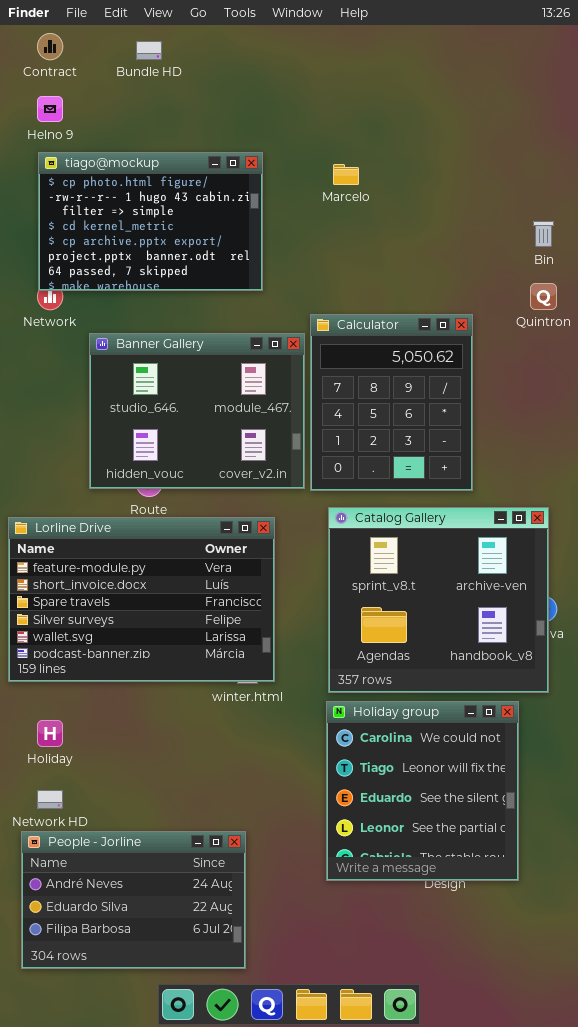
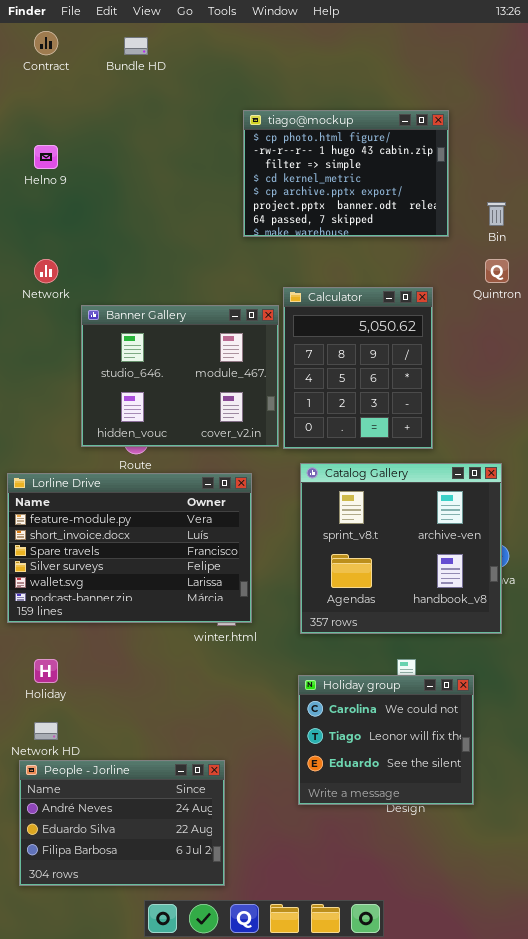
Helno 9: [37,96,63,122] -> [34,145,58,169], moved
tiago@mockup: [38,152,263,291] -> [243,110,449,237], moved
Holiday group: [326,701,519,881] -> [298,675,474,805], resized

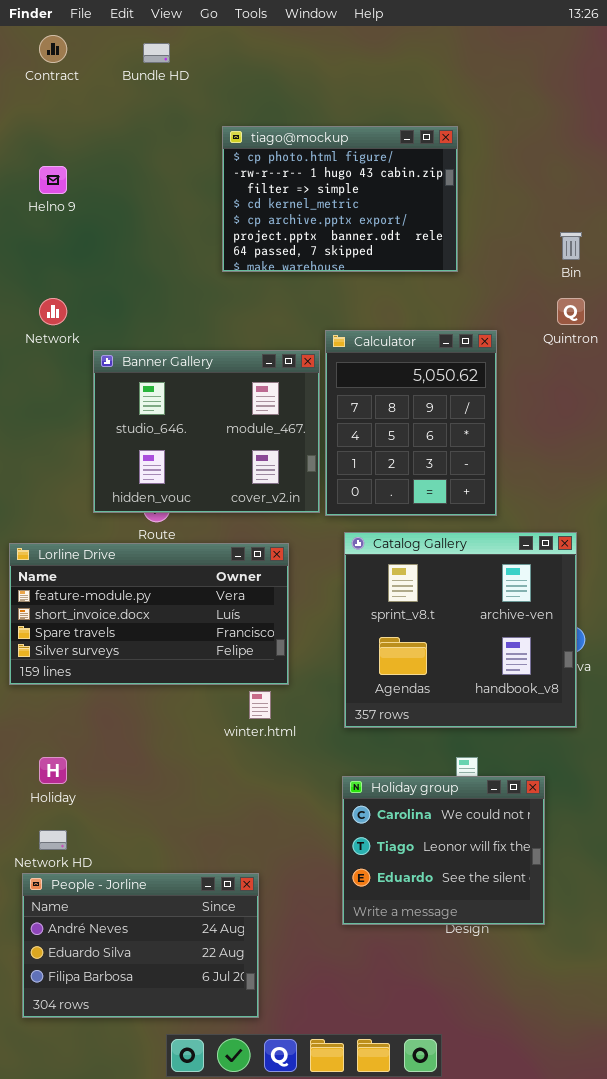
tiago@mockup: [243,110,449,237] -> [222,126,458,272], moved
Lorline Drive: [7,473,252,623] -> [9,543,289,685], resized

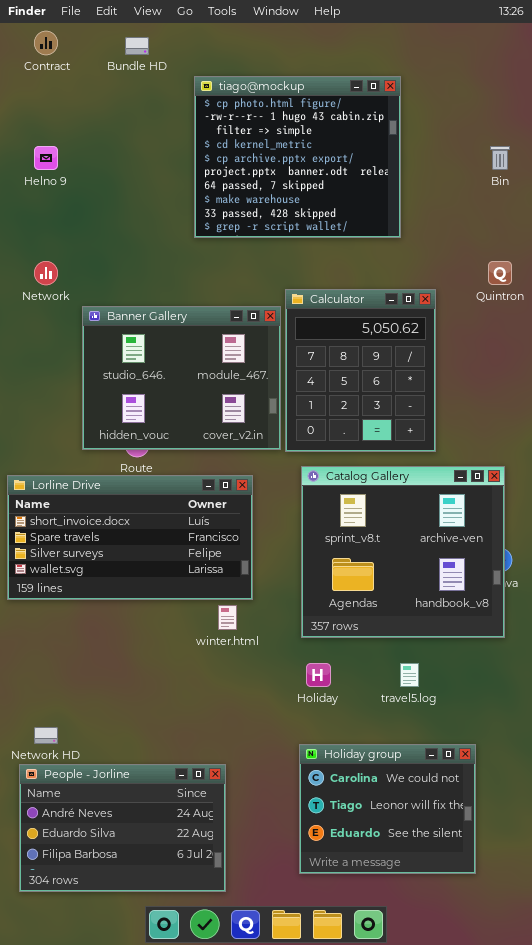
tiago@mockup: [222,126,458,272] -> [194,76,401,238], resized
Bin: [560,232,582,260] -> [490,146,510,170], moved
Lorline Drive: [9,543,289,685] -> [7,475,253,600], scrolled down 1 row
Holiday: [39,757,67,784] -> [306,663,331,687], moved
Holiday group: [342,776,545,925] -> [299,744,476,874], moved

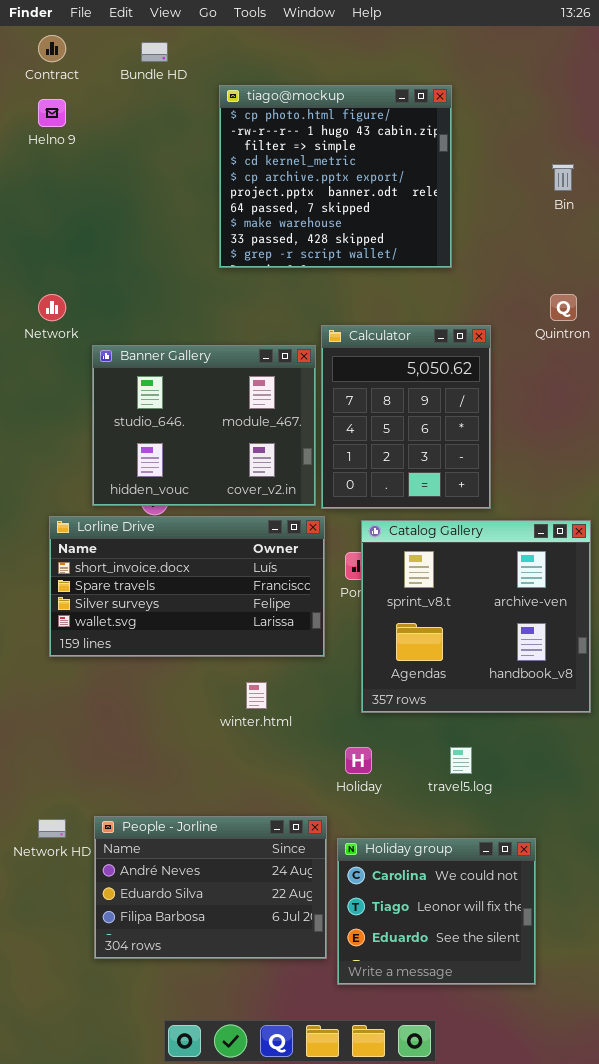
Helno 9: [34,146,58,170] -> [38,99,66,127], moved
Catalog Gallery: [301,466,505,638] -> [361,520,591,713], moved
Lorline Drive: [7,475,253,600] -> [49,516,325,657], moved
People - Jorline: [19,764,226,892] -> [94,816,327,959], moved

